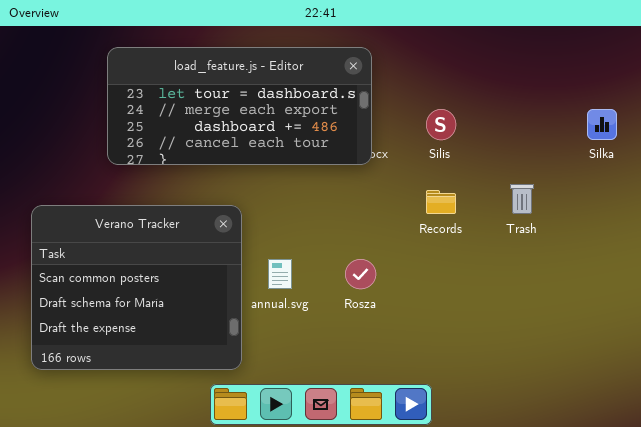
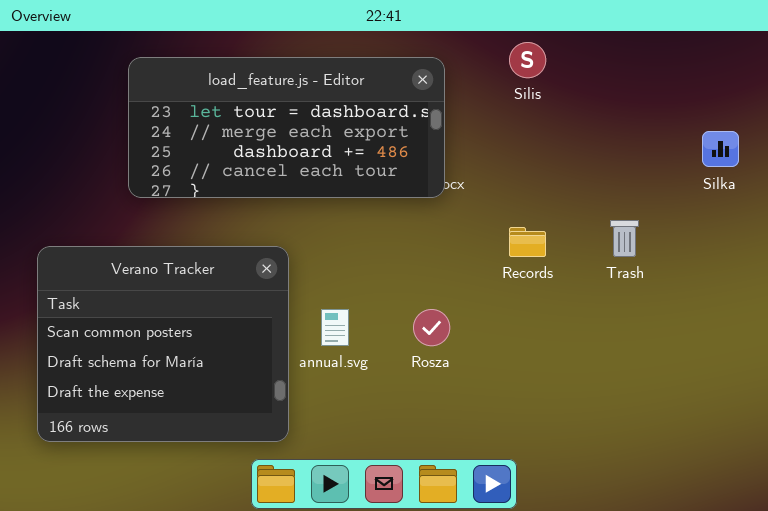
Silis: [426,109,456,140] -> [509,42,546,78], moved

